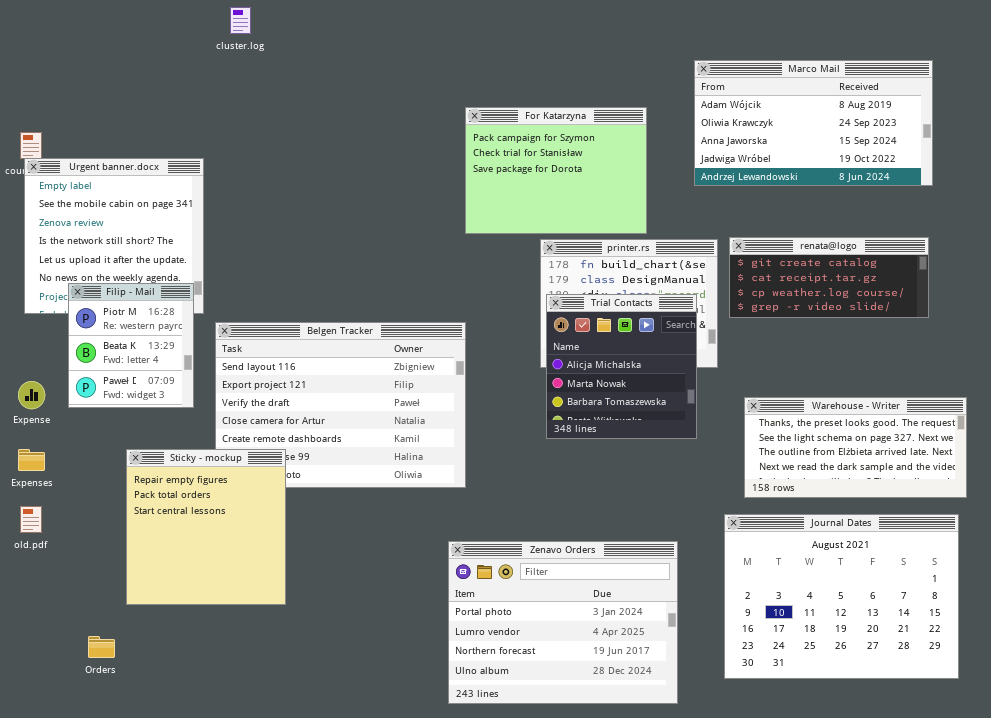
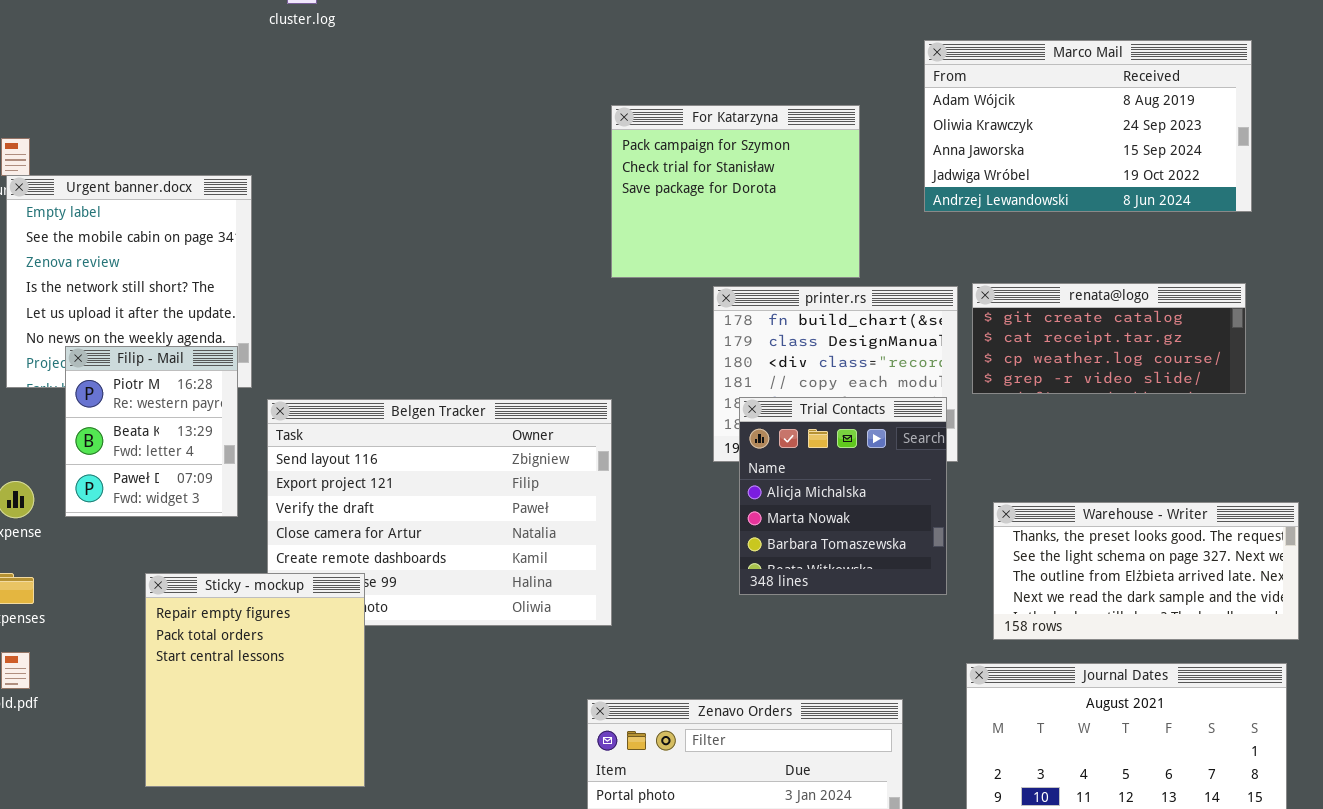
Trial Contacts: [546,294,697,439] -> [739,397,947,595], moved

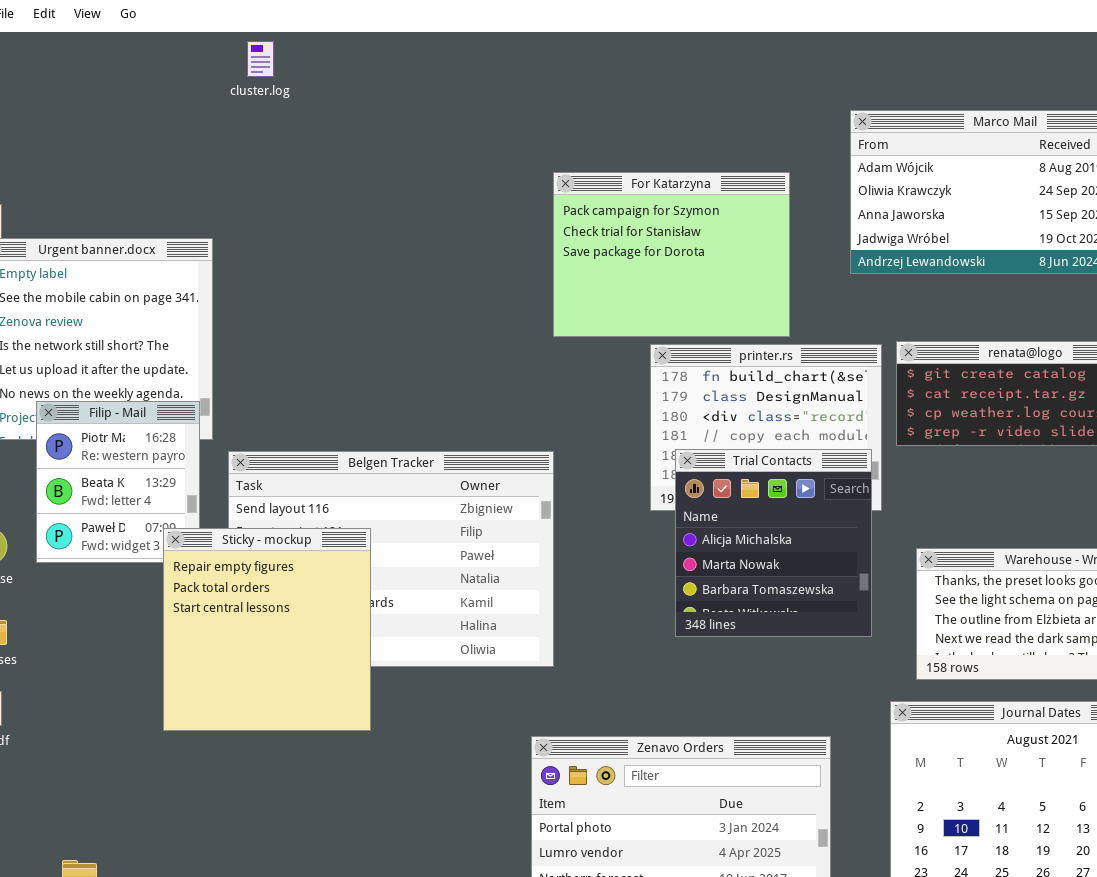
Sticky - mockup: [145,573,365,787] -> [163,528,371,731], moved

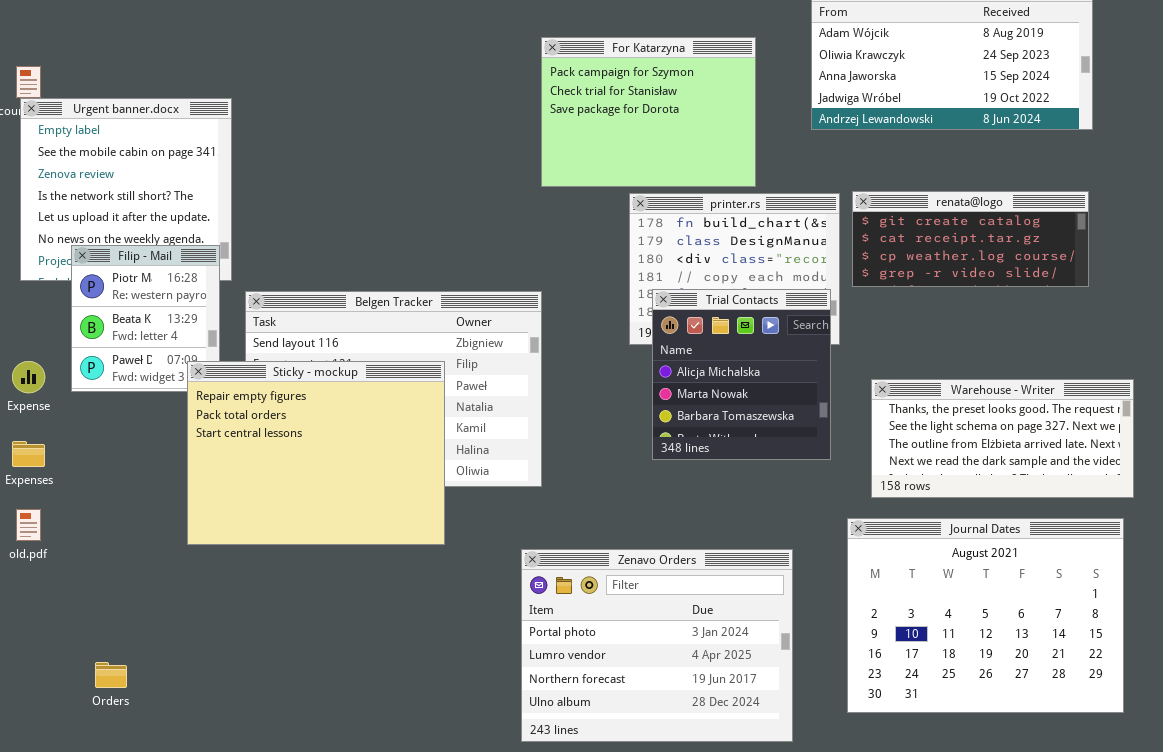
Sticky - mockup: [163,528,371,731] -> [187,361,445,545], resized

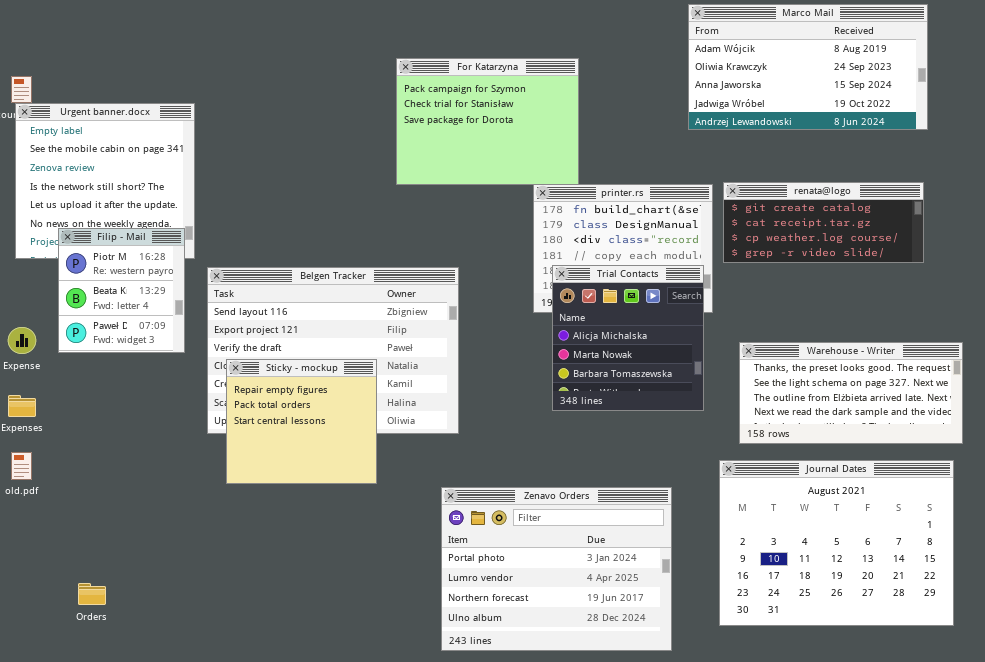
For Katarzyna: [541,37,756,187] -> [396,58,579,185], moved
Sticky - mockup: [187,361,445,545] -> [226,359,377,484], resized

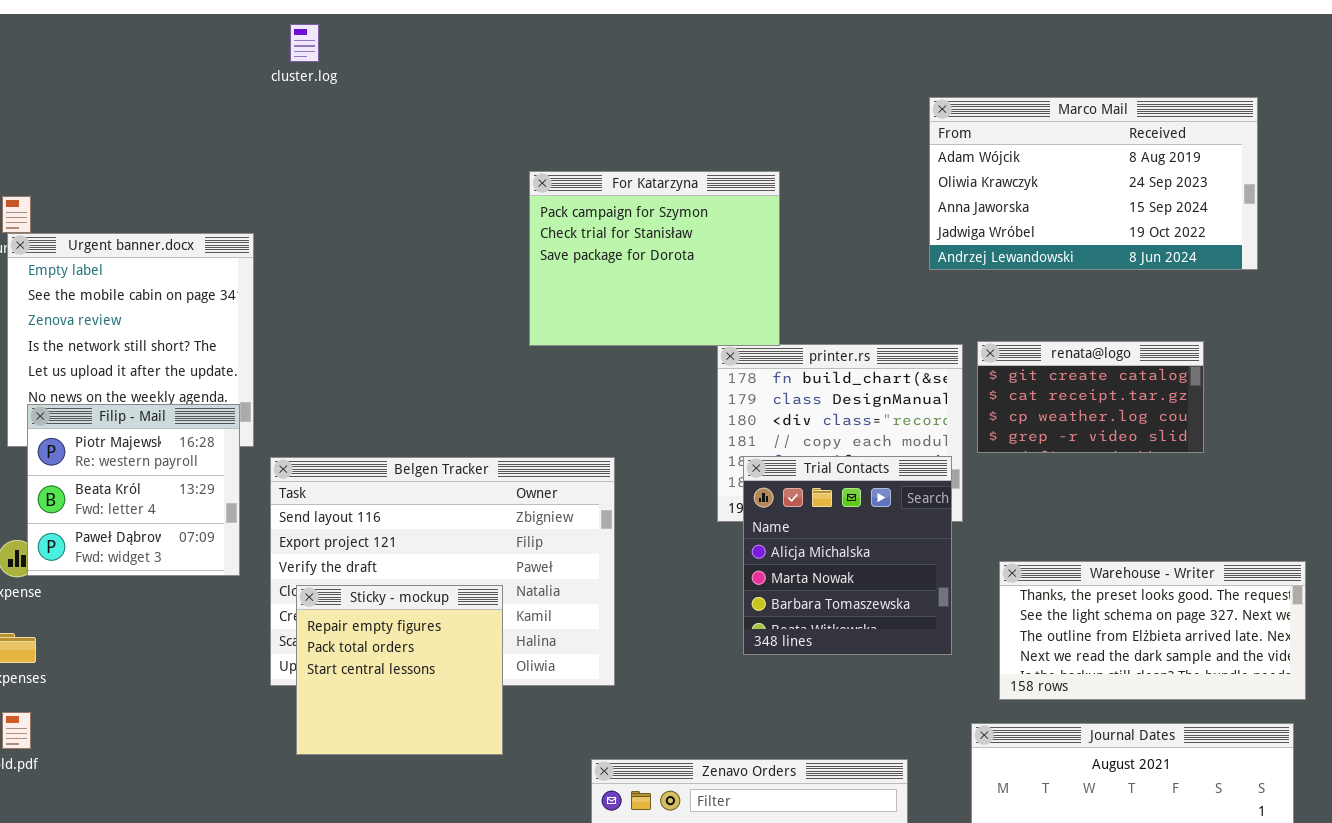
renata@logo: [723,182,924,263] -> [977,341,1204,453], resized
Filip - Mail: [58,228,185,353] -> [27,404,240,576], resized

